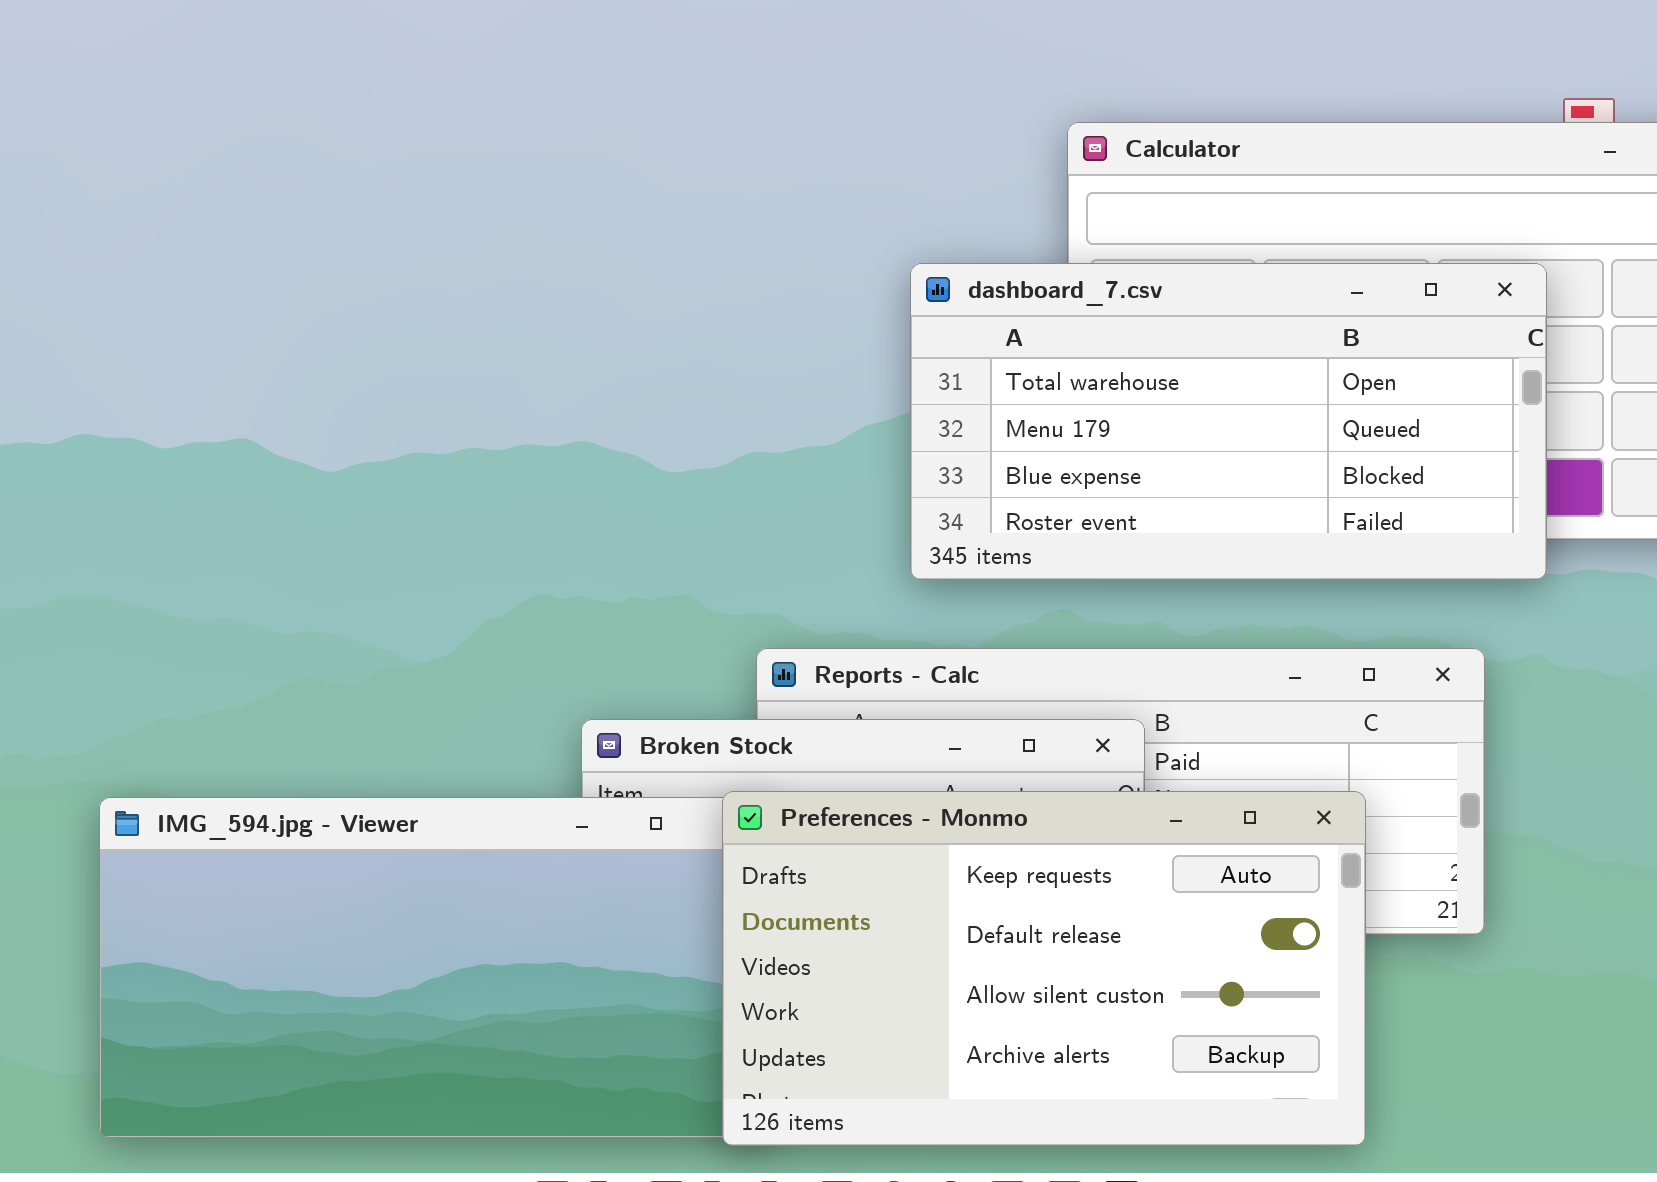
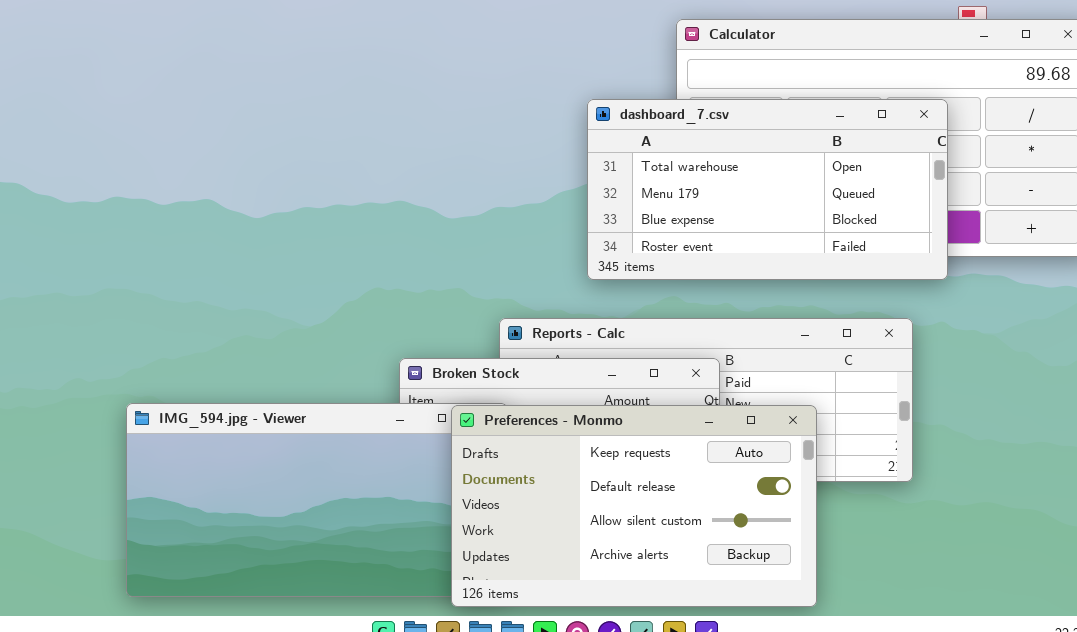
Preferences - Monmo: [722,791,1366,1146] -> [451,405,817,607], moved

